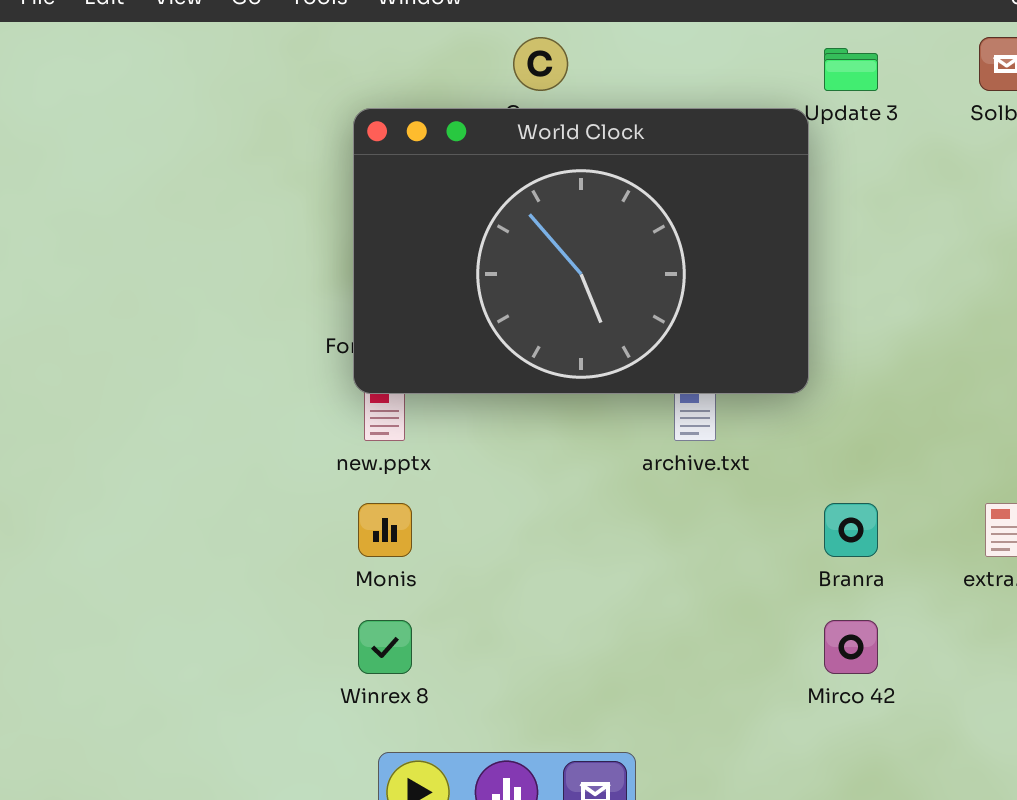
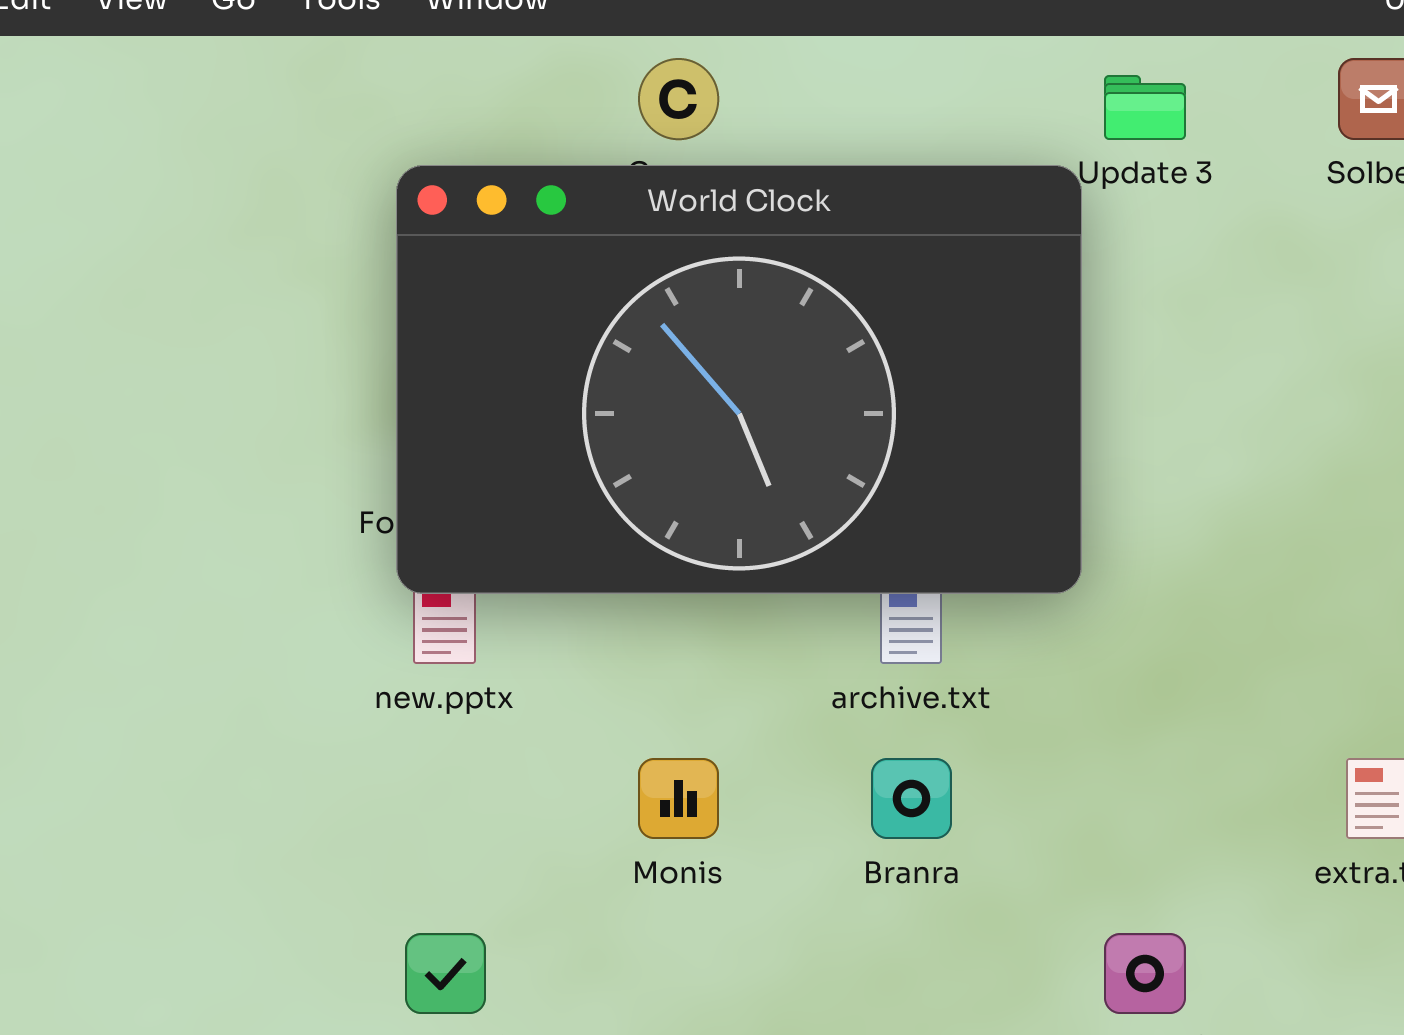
Monis: [358,503,412,557] -> [638,758,719,839], moved
Branra: [824,503,878,557] -> [871,758,952,839], moved

